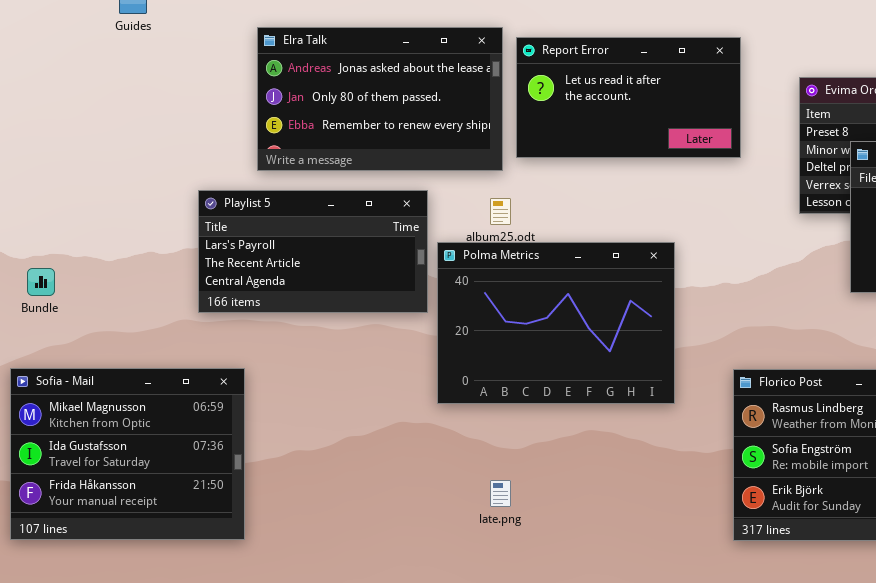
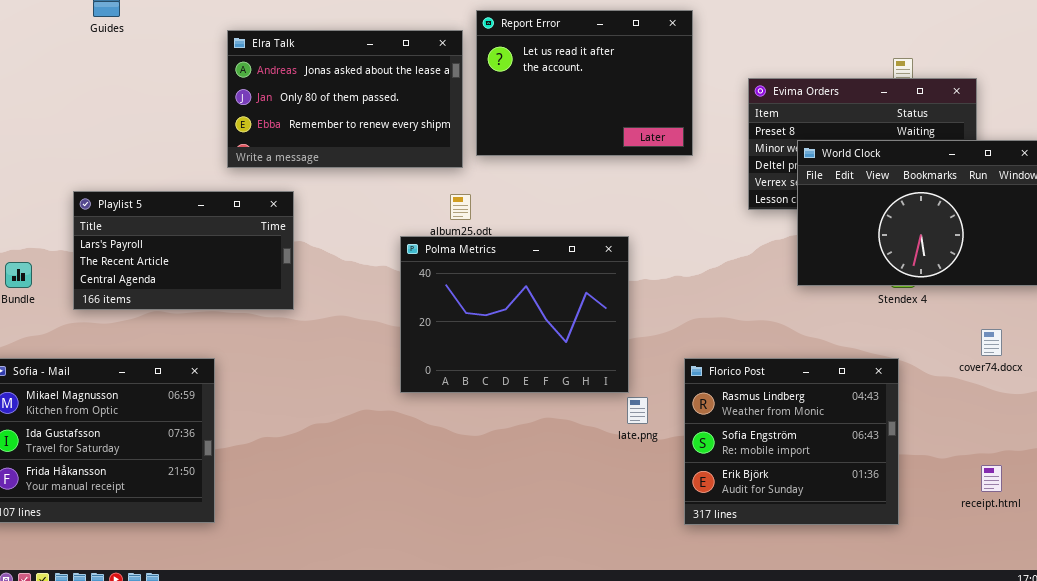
Report Error: [516,37,741,158] -> [476,10,693,156], resized
Playlist 5: [198,190,428,313] -> [73,191,294,310], moved
late.png: [490,480,511,507] -> [627,397,648,424], moved

